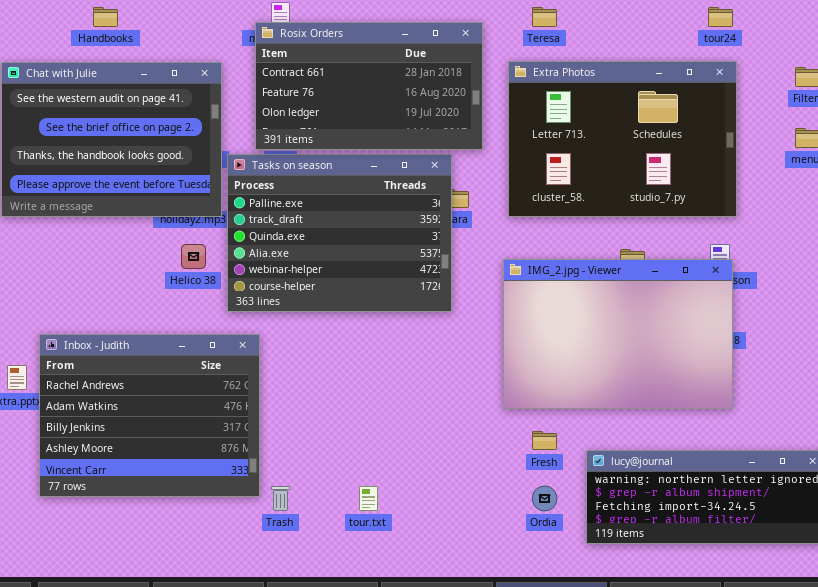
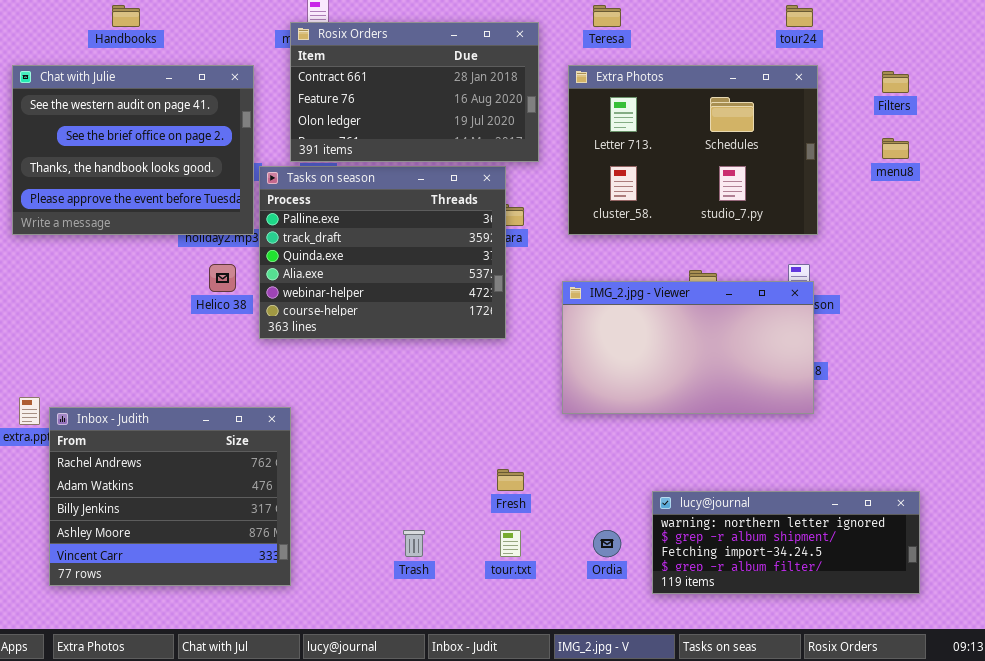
IMG_2.jpg - Viewer: [503,259,733,409] -> [562,281,814,414], resized
Inbox - Judith: [39,334,260,497] -> [49,407,291,586], moved
Fresh: [532,431,557,450] -> [497,469,524,491], moved
Trash: [271,486,290,511] -> [403,530,425,557], moved
tour.txt: [359,486,378,511] -> [500,530,521,557], moved

